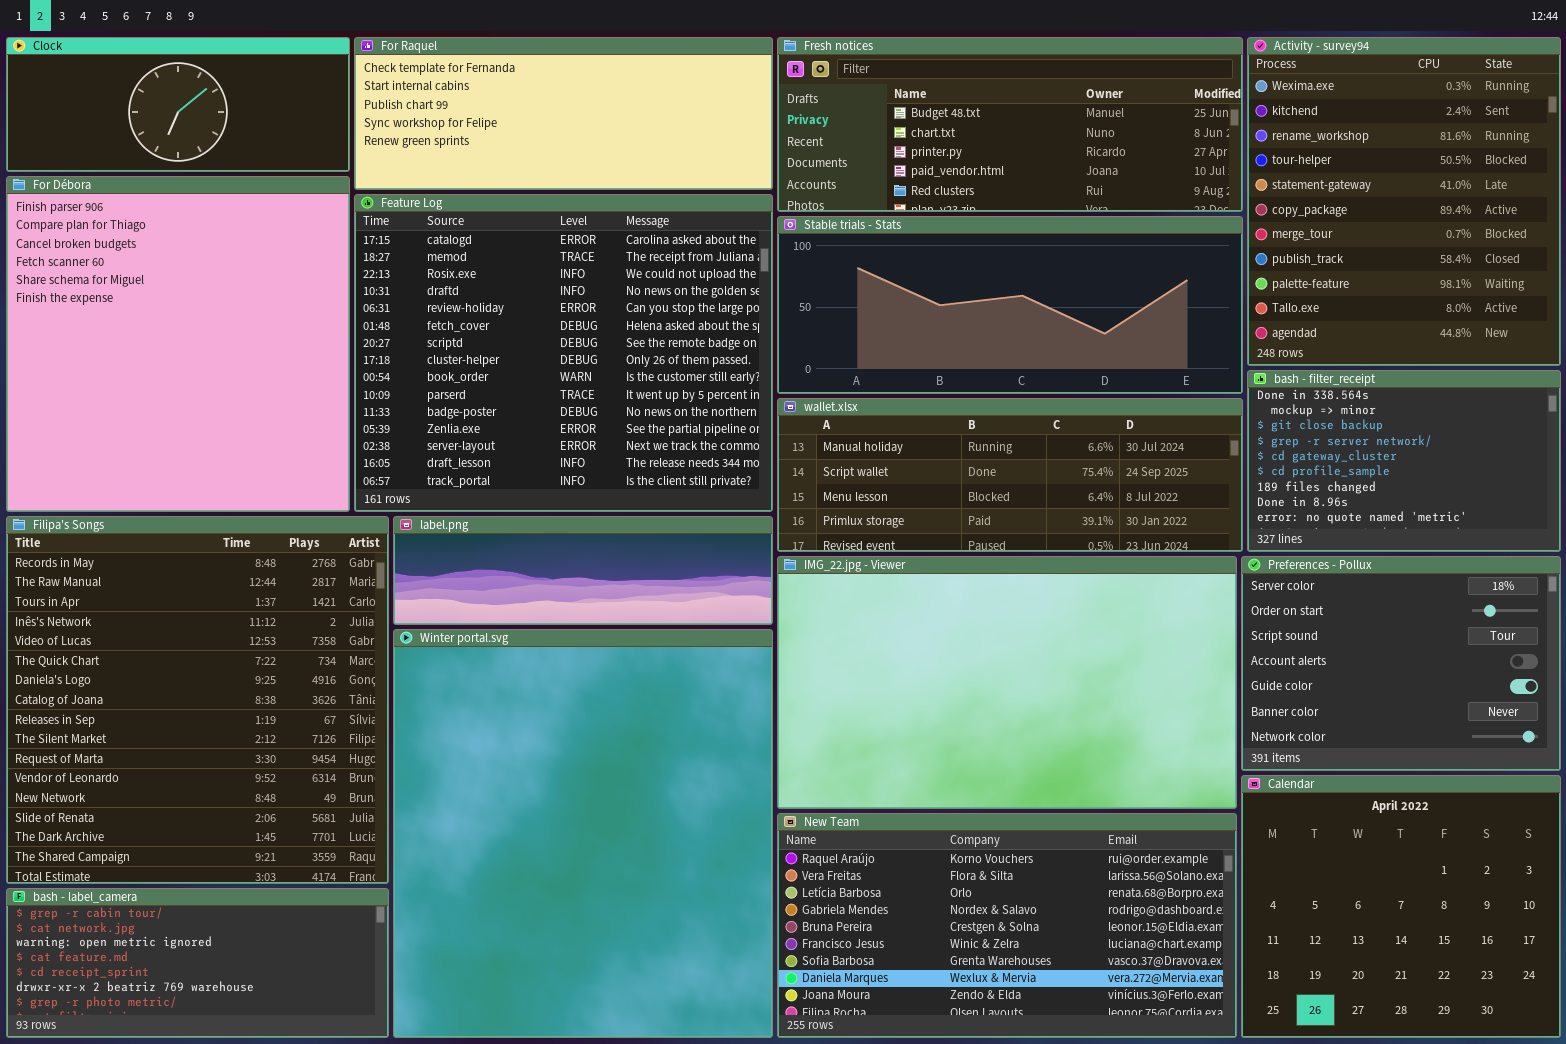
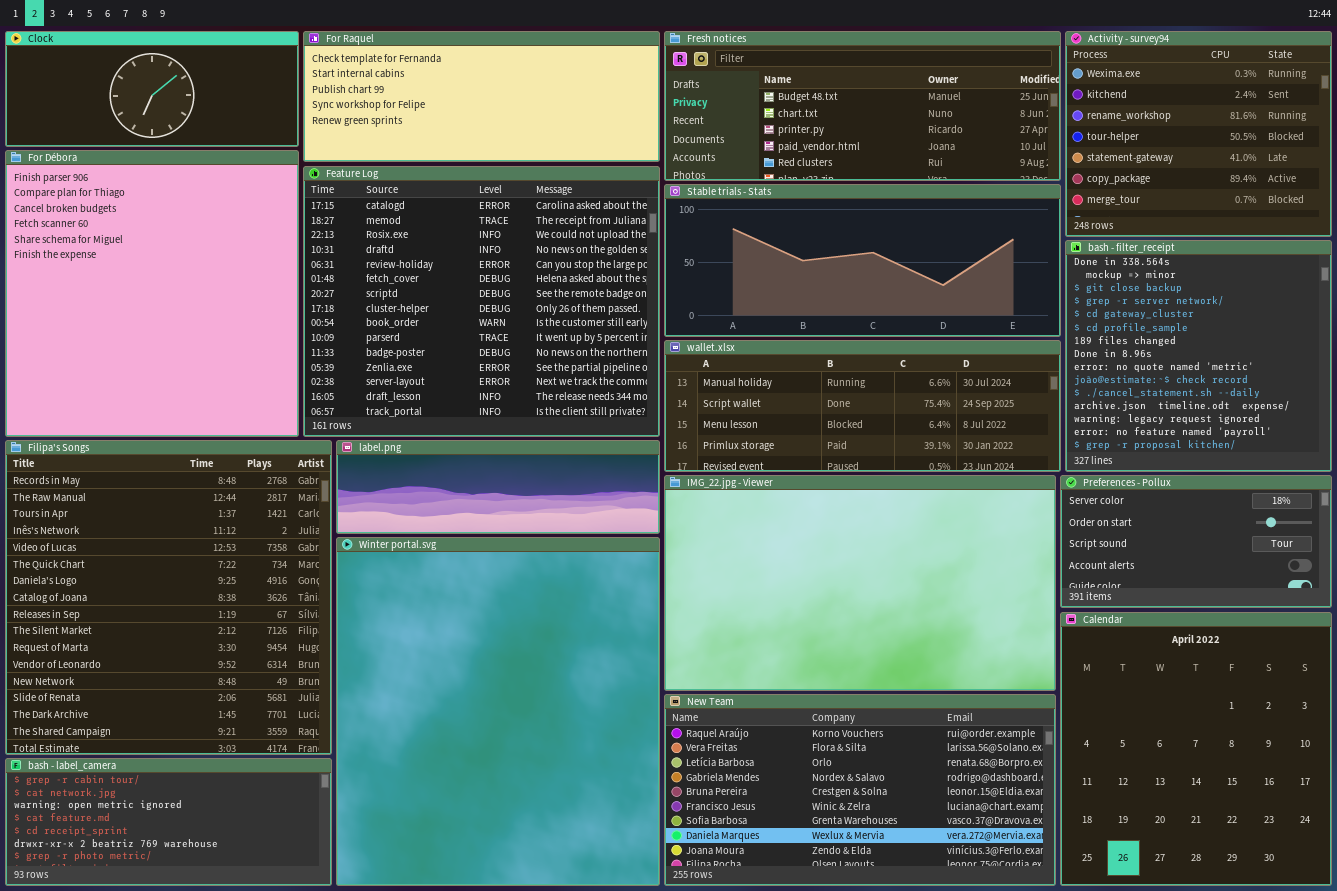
Activity - survey94: [1247,37,1561,366] -> [1065,31,1332,237], resized
bash - filter_receipt: [1247,370,1561,552] -> [1065,240,1332,472], resized
Preferences - Pollux: [1241,556,1561,771] -> [1060,475,1332,608], resized
Calendar: [1241,775,1561,1038] -> [1060,612,1332,886], resized

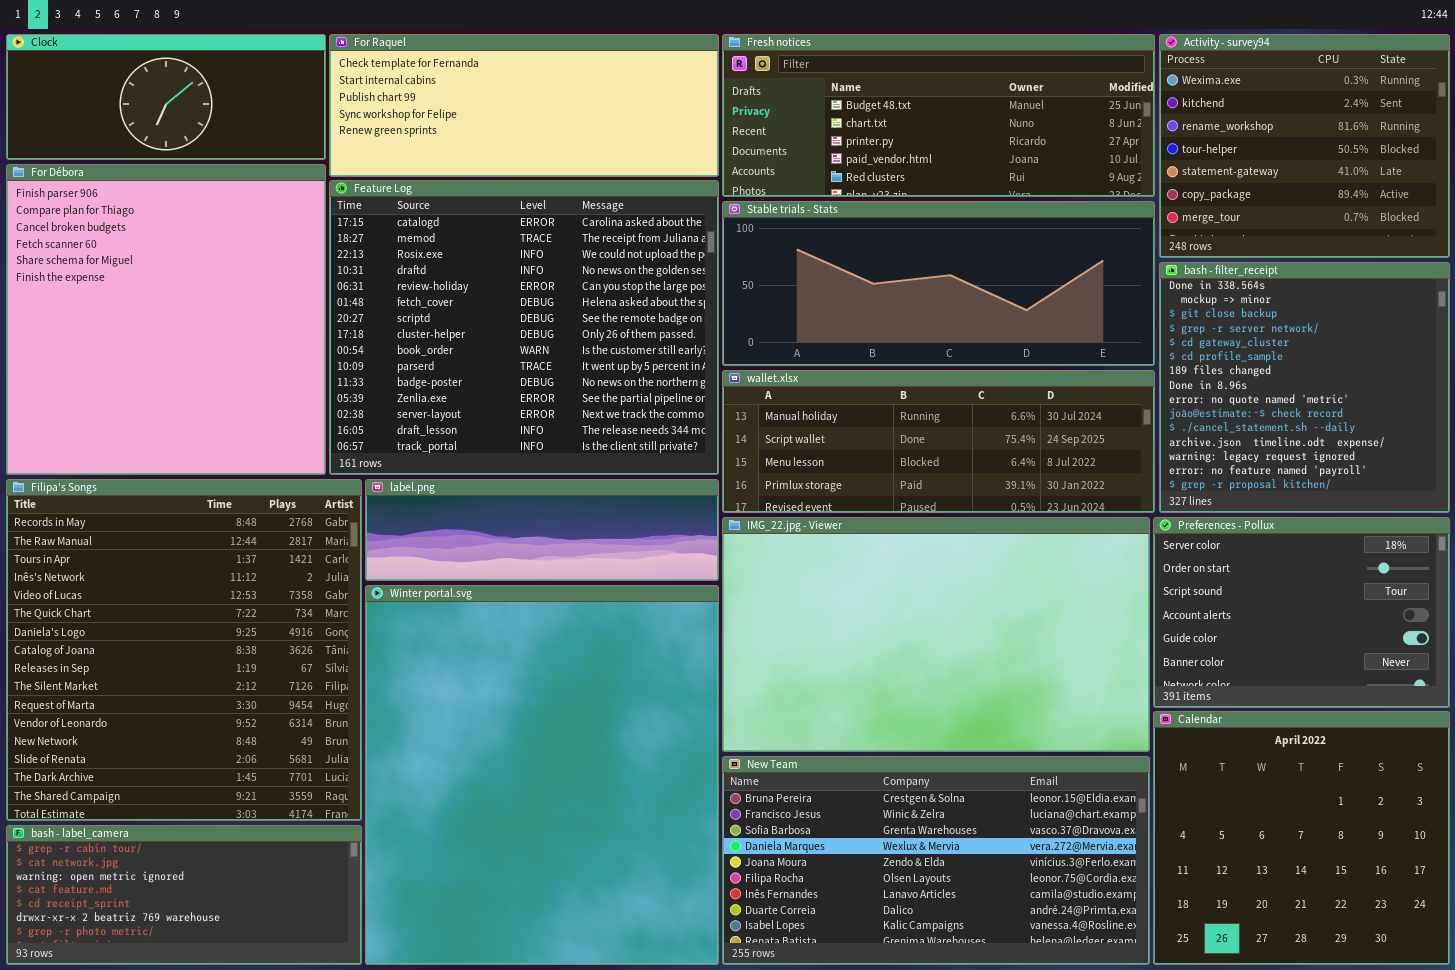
Preferences - Pollux: [1060,475,1332,608] -> [1153,517,1450,708], resized
Calendar: [1060,612,1332,886] -> [1153,711,1450,965], resized
New Team: [664,694,1056,886] -> [722,756,1150,965], scrolled down 4 rows

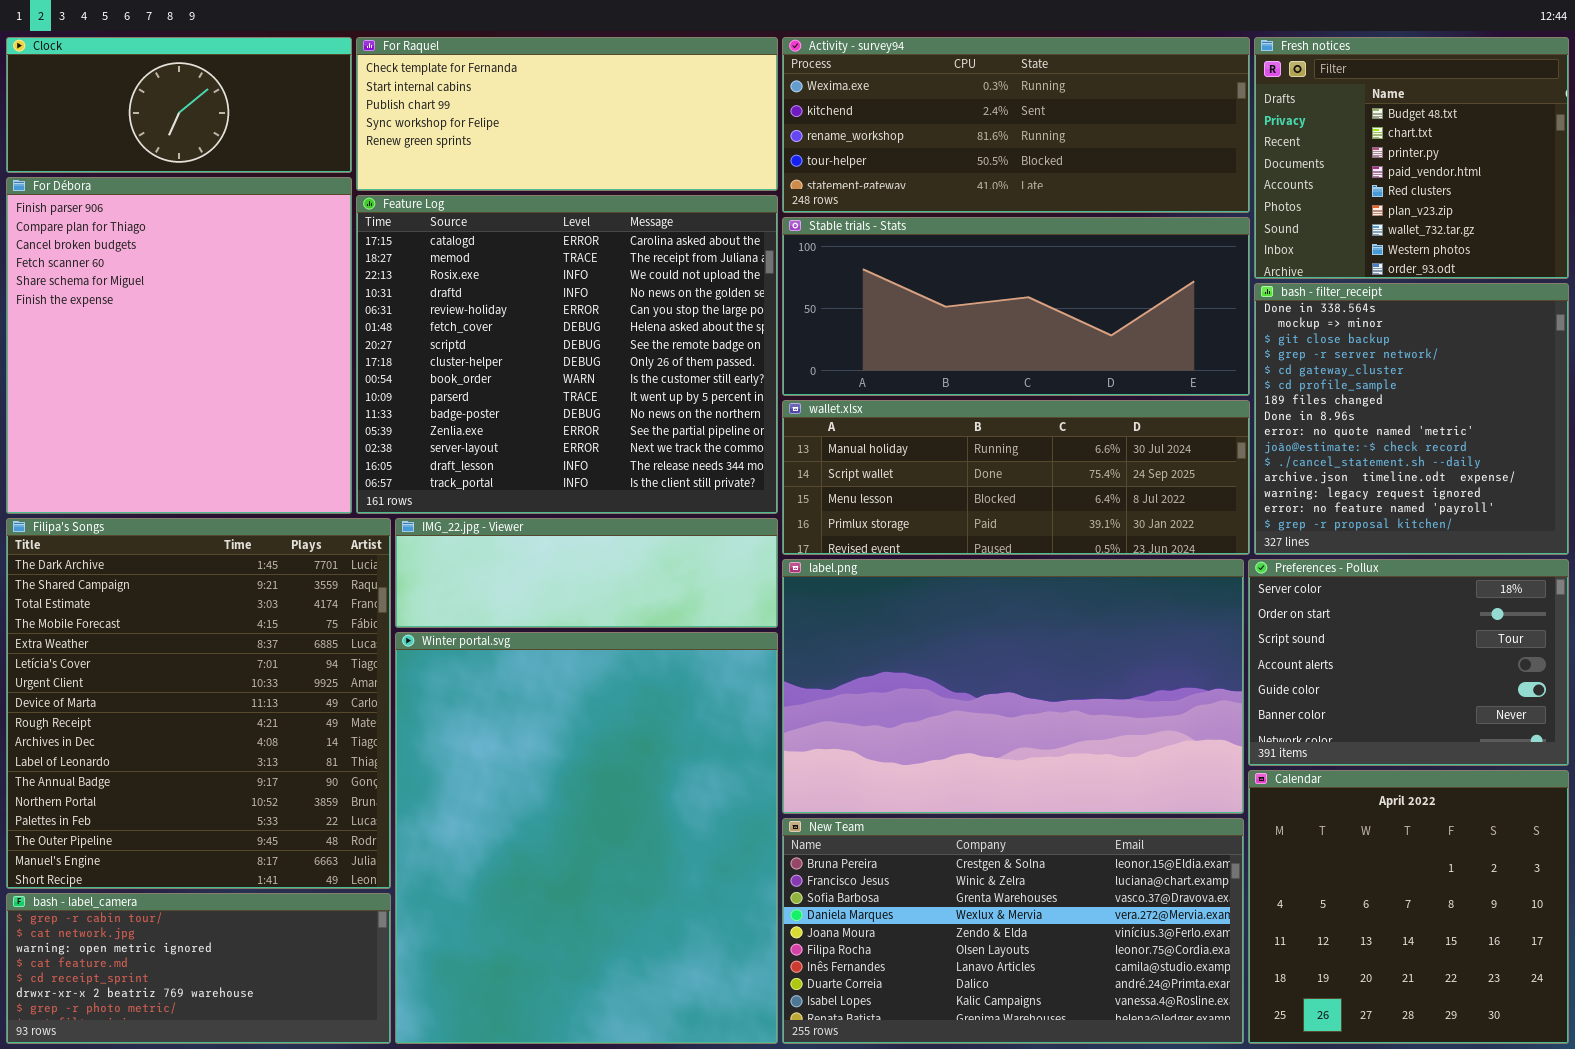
Fresh notices: [722,34,1155,197] -> [1254,37,1569,279], moved, resized
Activity - survey94: [1159,34,1450,258] -> [782,37,1250,213], moved, resized
Filipa's Songs: [6,479,362,821] -> [6,518,391,889], scrolled down 14 rows
label.png: [365,479,719,581] -> [782,559,1244,814], moved, resized
IMG_22.jpg - Viewer: [722,517,1150,752] -> [395,518,778,628], moved, resized

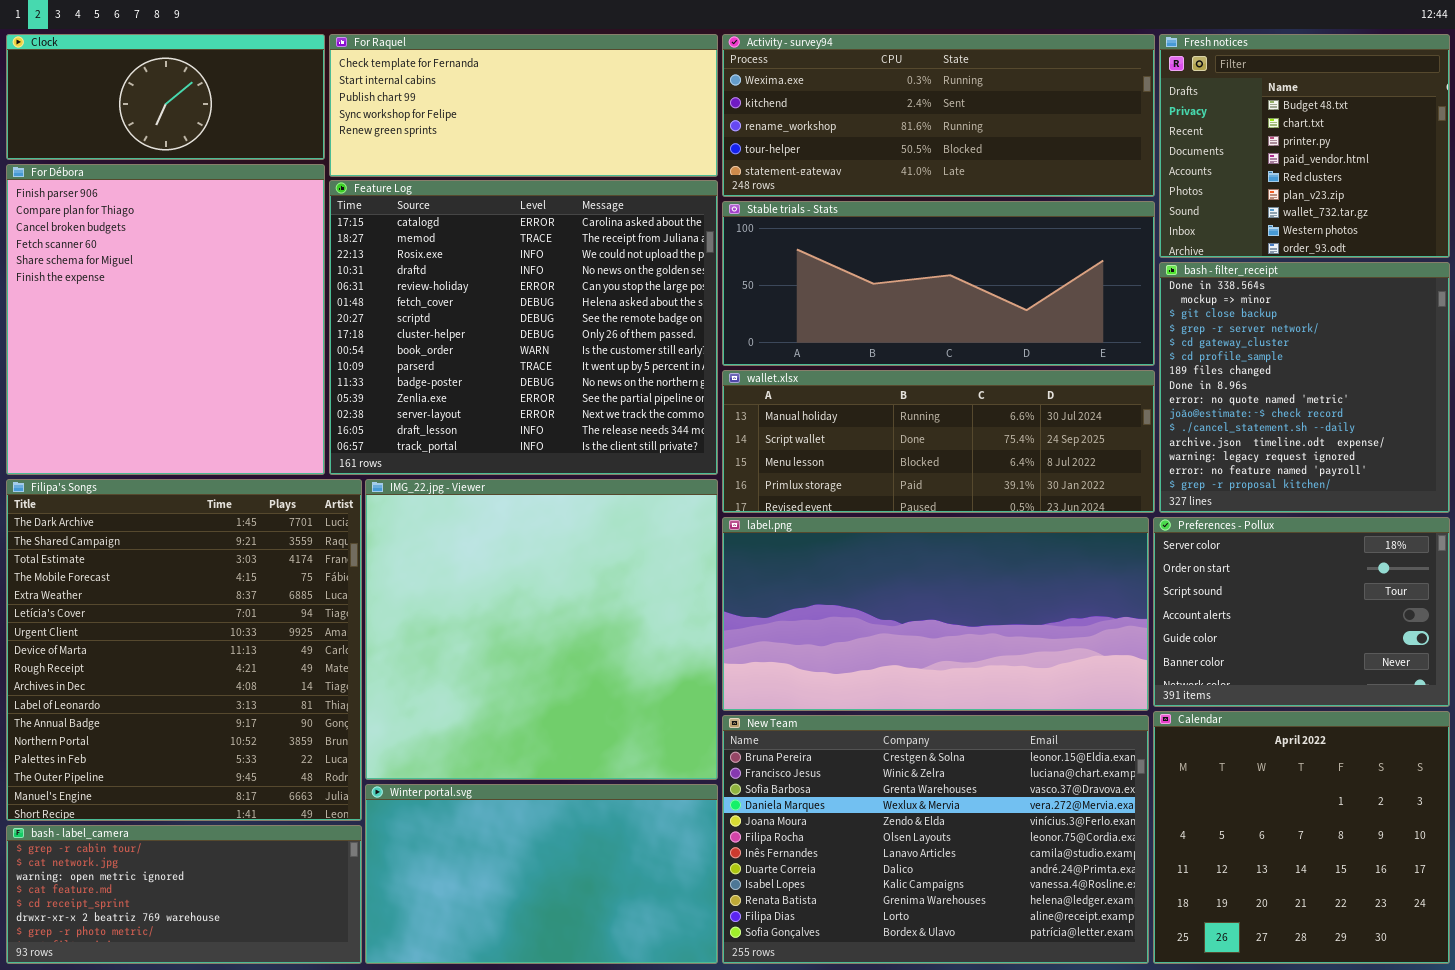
IMG_22.jpg - Viewer: [395,518,778,628] -> [365,479,718,780], resized
label.png: [782,559,1244,814] -> [722,517,1149,711], resized
Winter portal.svg: [395,632,778,1044] -> [365,784,718,964], resized
New Team: [782,818,1244,1044] -> [722,715,1149,964], resized

